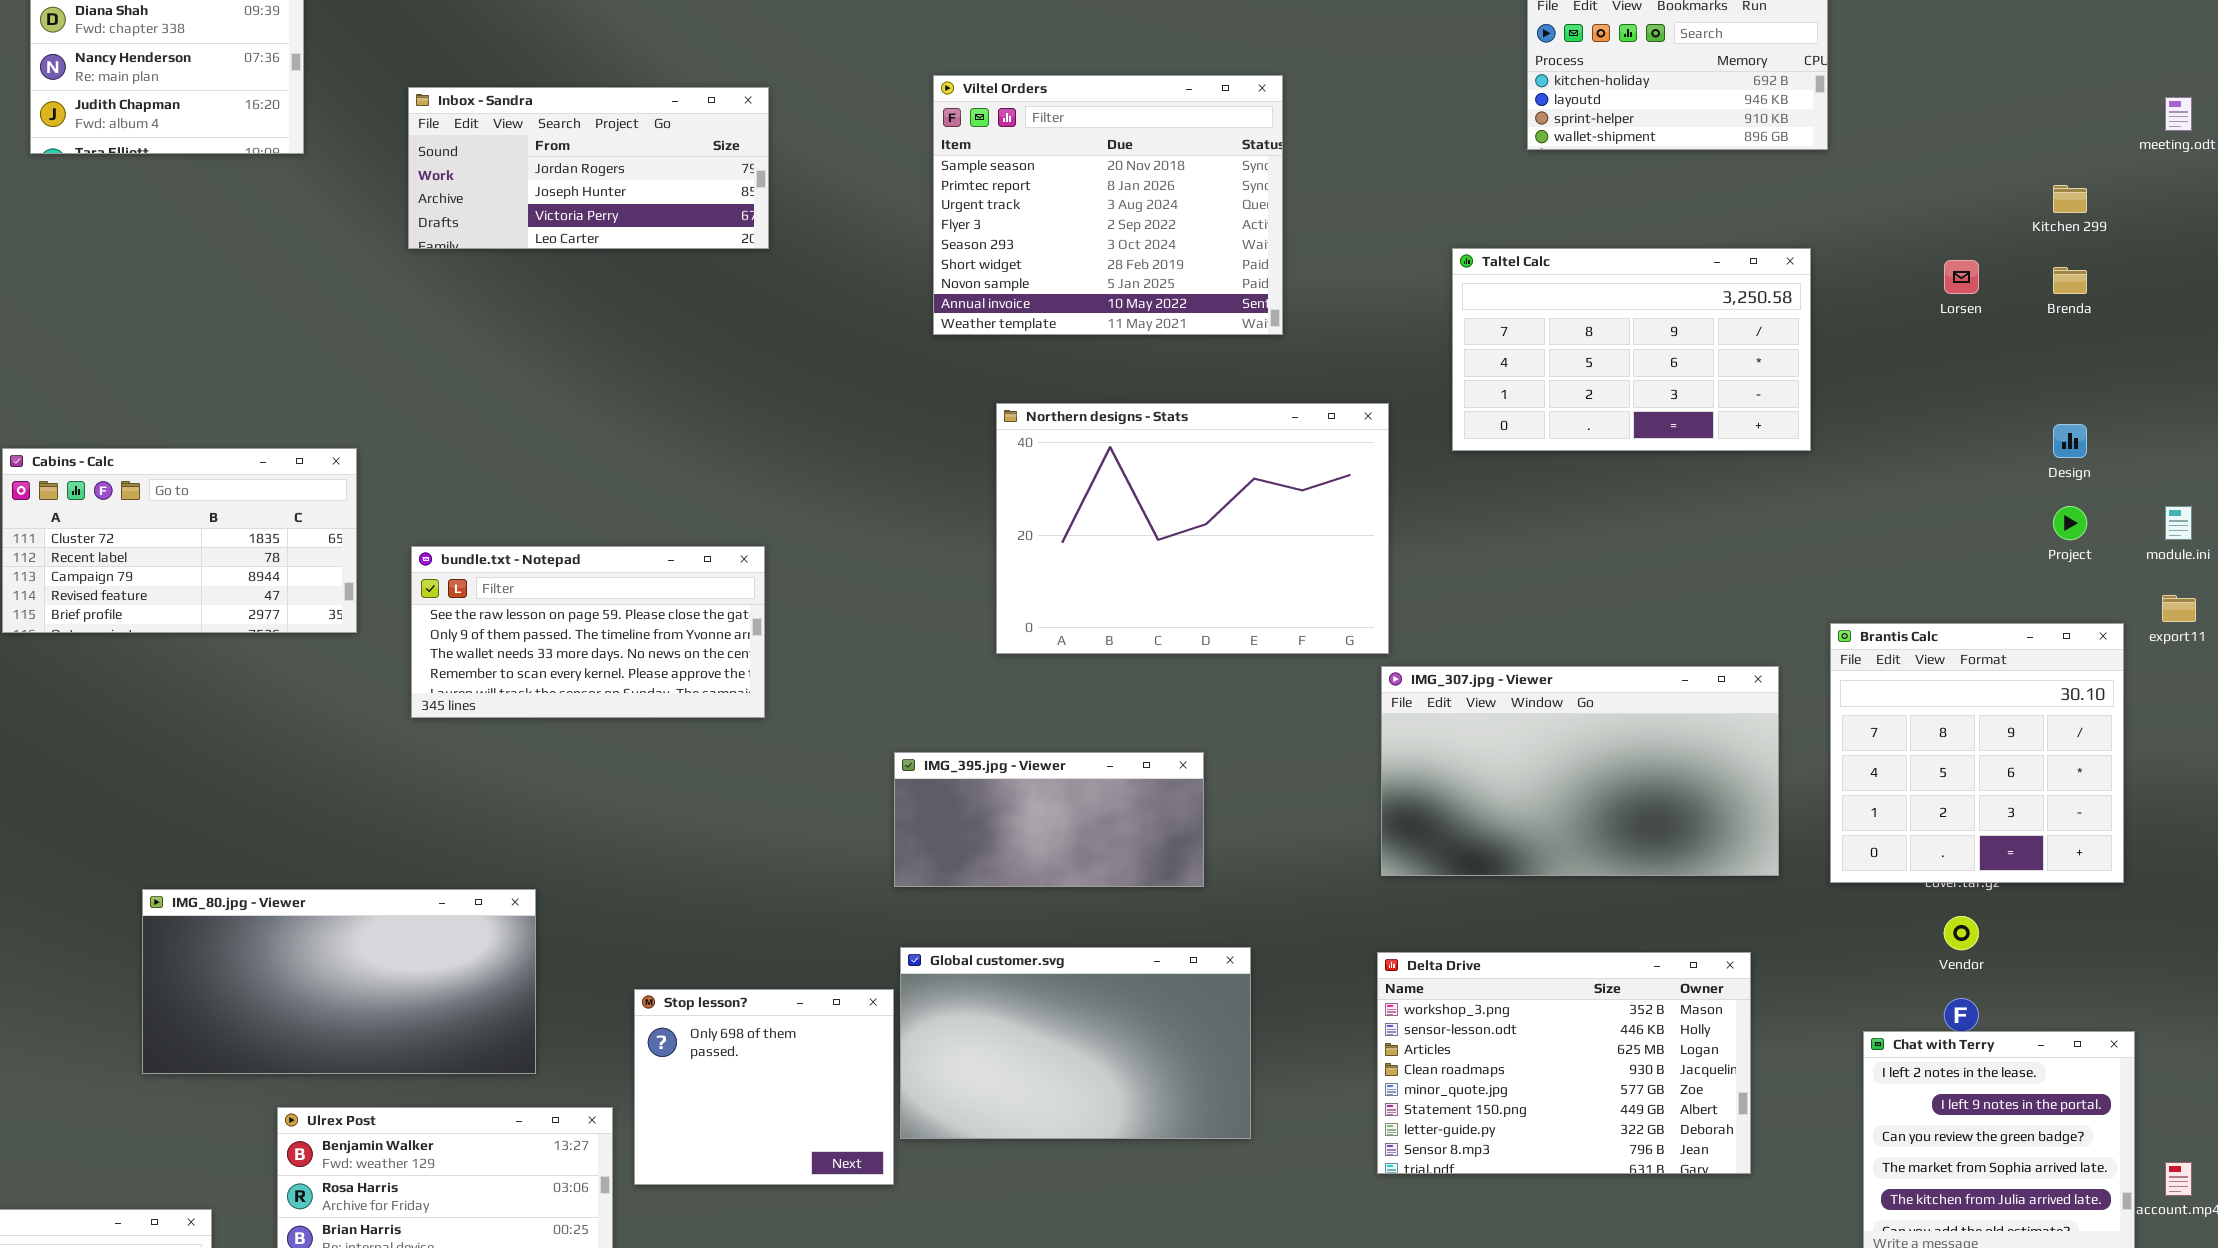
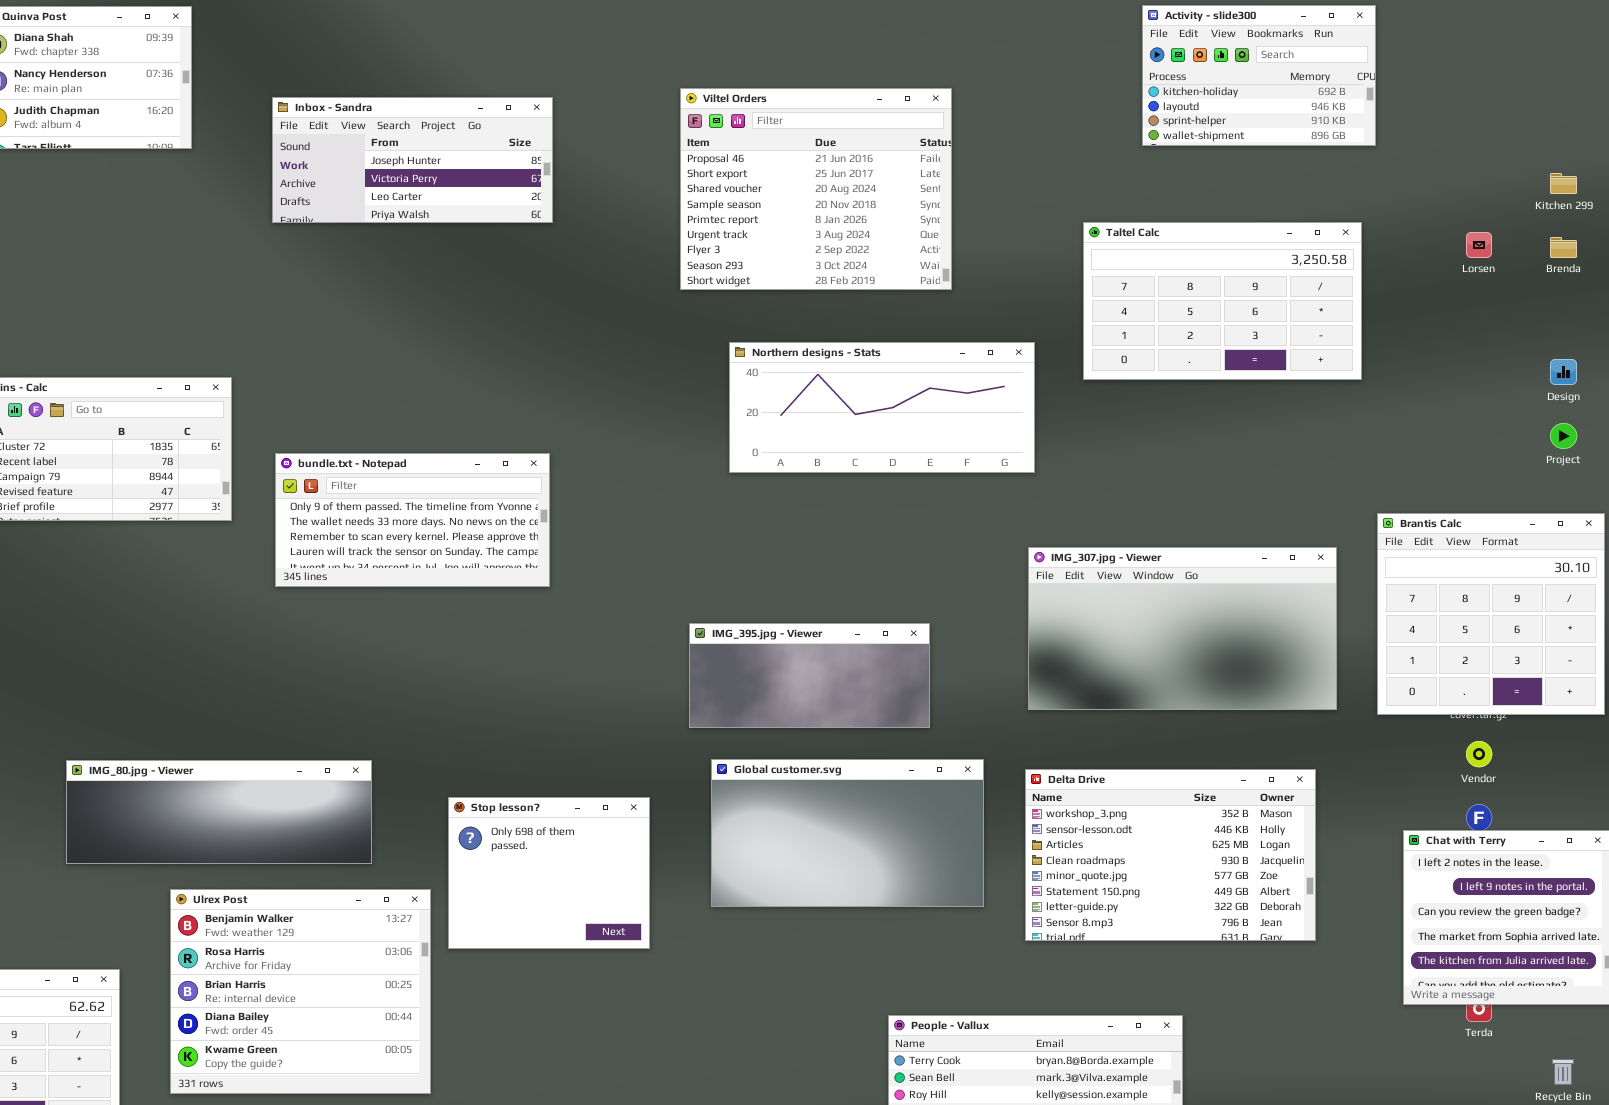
Viltel Orders: [933,75,1283,335] -> [680,88,952,290], scrolled up 3 rows
Inbox - Sandra: [408,87,769,249] -> [272,97,553,223], scrolled down 1 row
Northern designs - Stats: [996,403,1389,654] -> [729,342,1035,473], resized
bundle.txt - Notepad: [411,546,765,718] -> [275,453,550,587], scrolled down 1 row
IMG_395.jpg - Viewer: [894,752,1204,887] -> [689,623,930,728], moved
IMG_80.jpg - Viewer: [142,889,536,1074] -> [66,760,372,864], resized
Global customer.svg: [900,947,1251,1139] -> [711,759,984,907], moved

